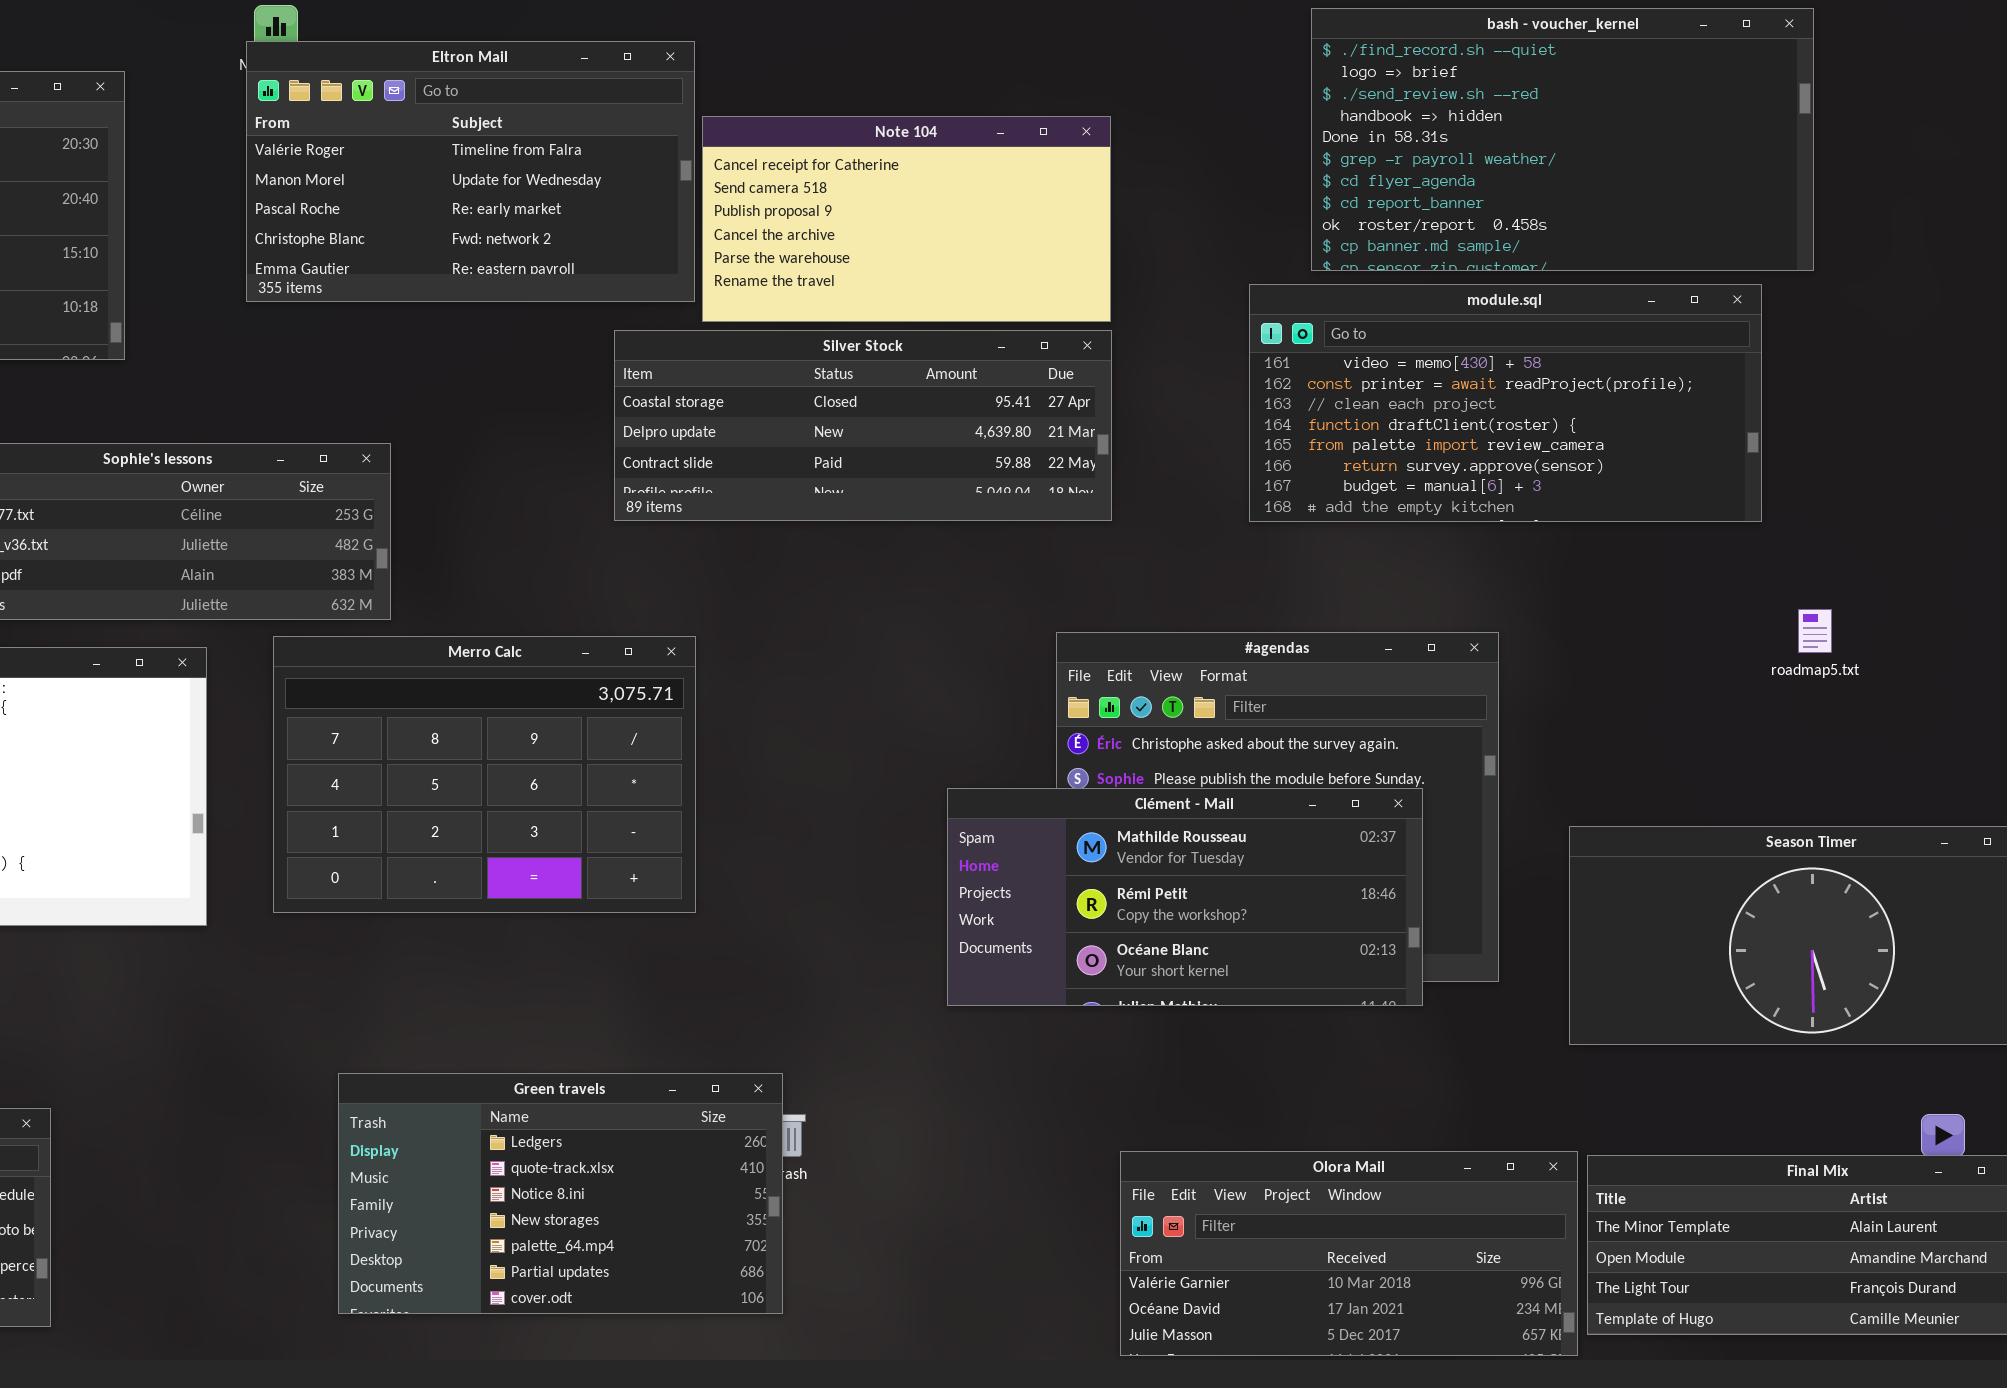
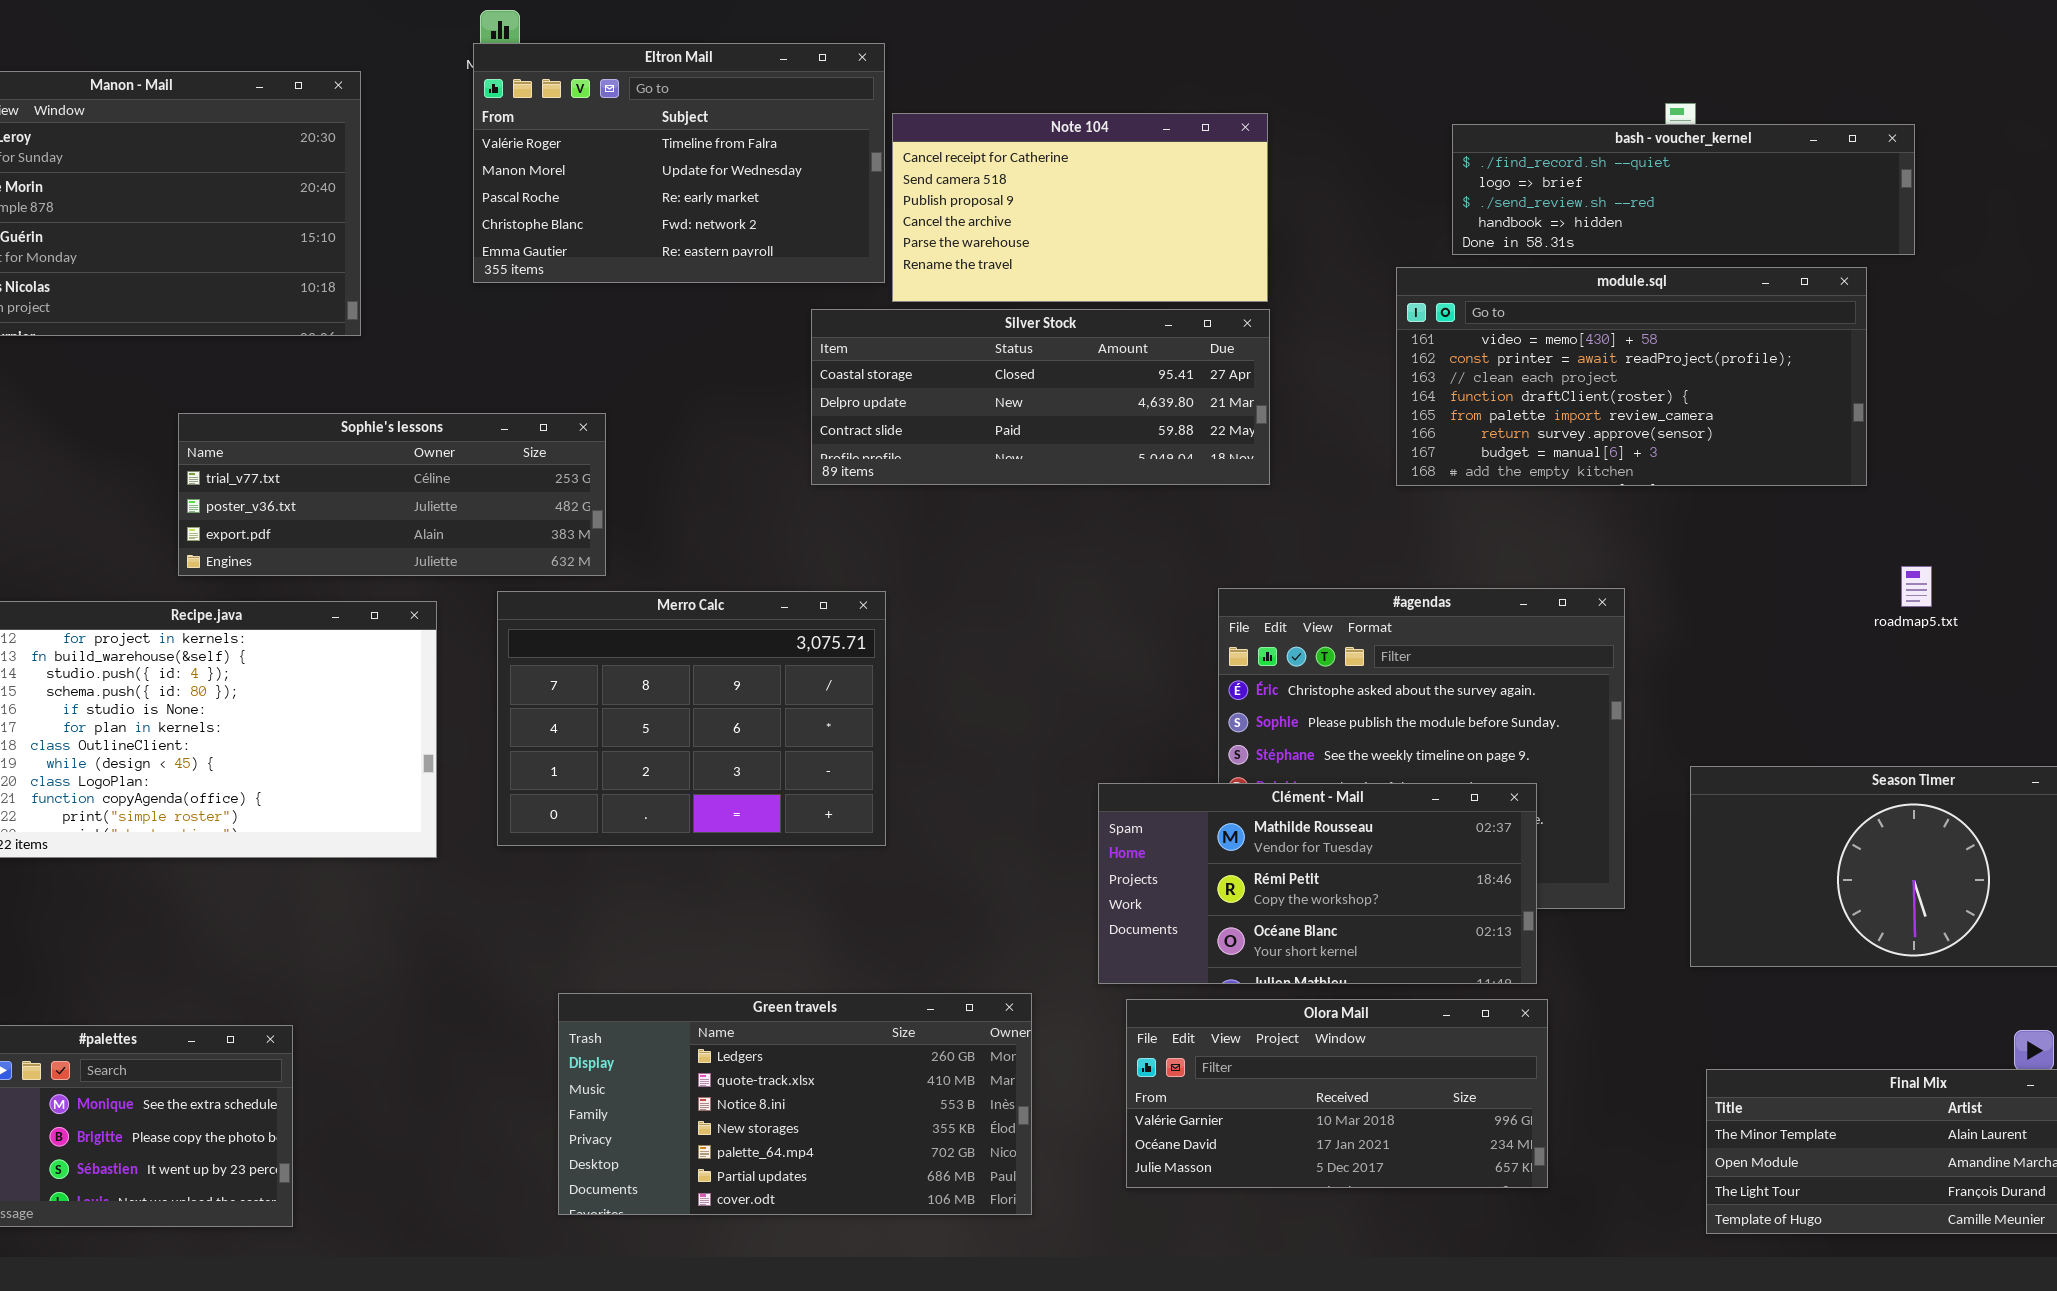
bash - voucher_kernel: [1311,8,1814,271] -> [1452,124,1915,255], resized
Clément - Mail: [947,788,1423,1006] -> [1098,783,1537,984], moved
Green travels: [338,1073,783,1314] -> [558,993,1032,1215], resized
Olora Mail: [1120,1151,1578,1356] -> [1126,999,1548,1188], moved

